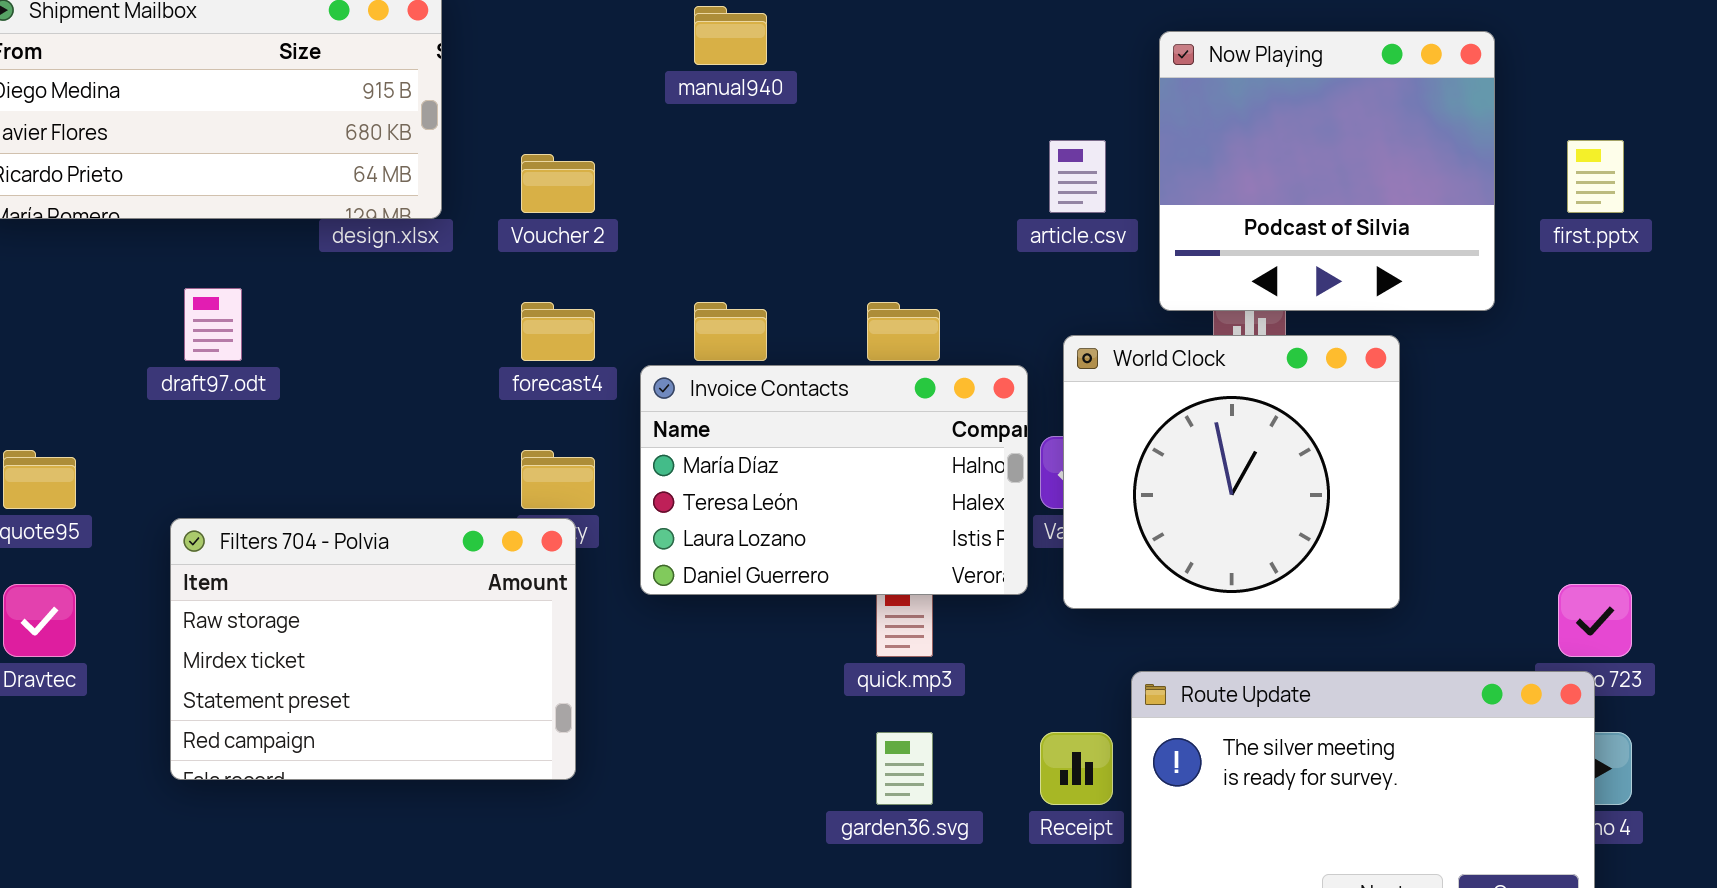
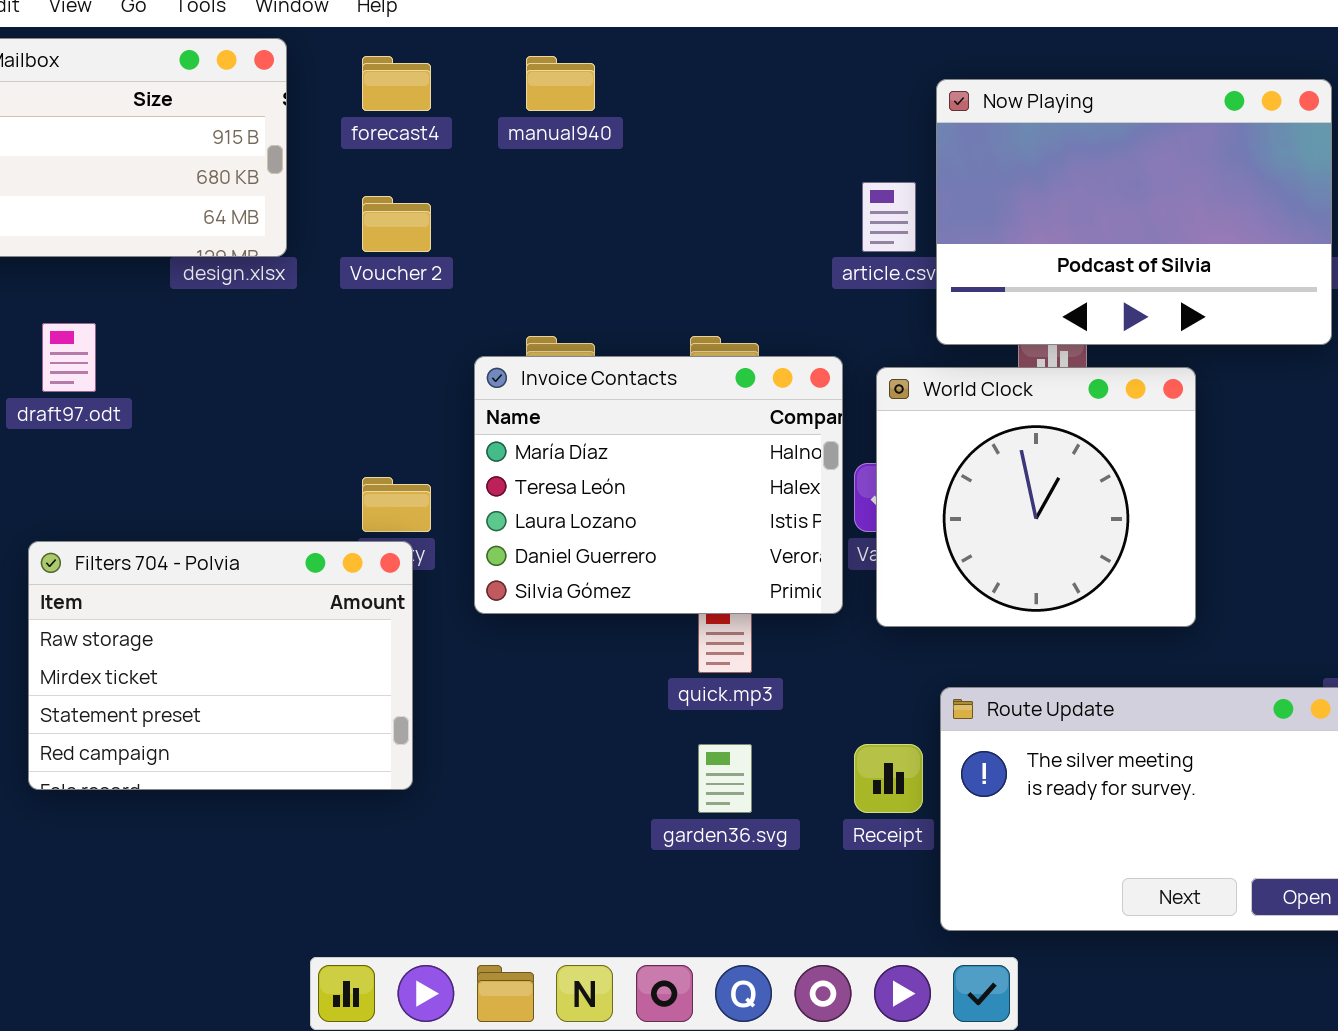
Now Playing: [1159,31,1495,311] -> [936,79,1332,345], moved, resized
forecast4: [521,302,595,361] -> [362,56,431,111], moved
Invoice Contacts: [640,365,1028,595] -> [474,356,843,614], resized

